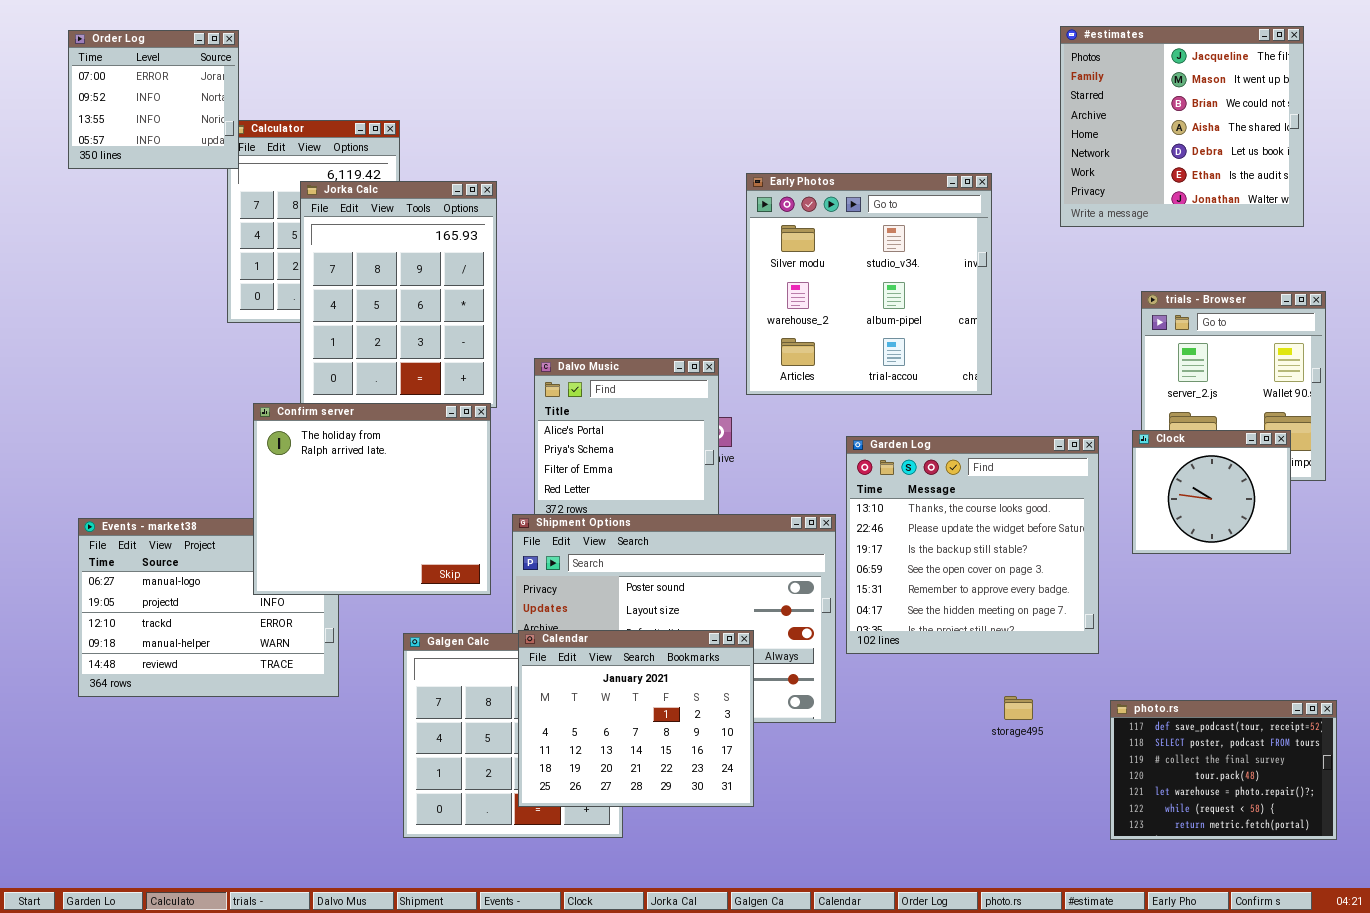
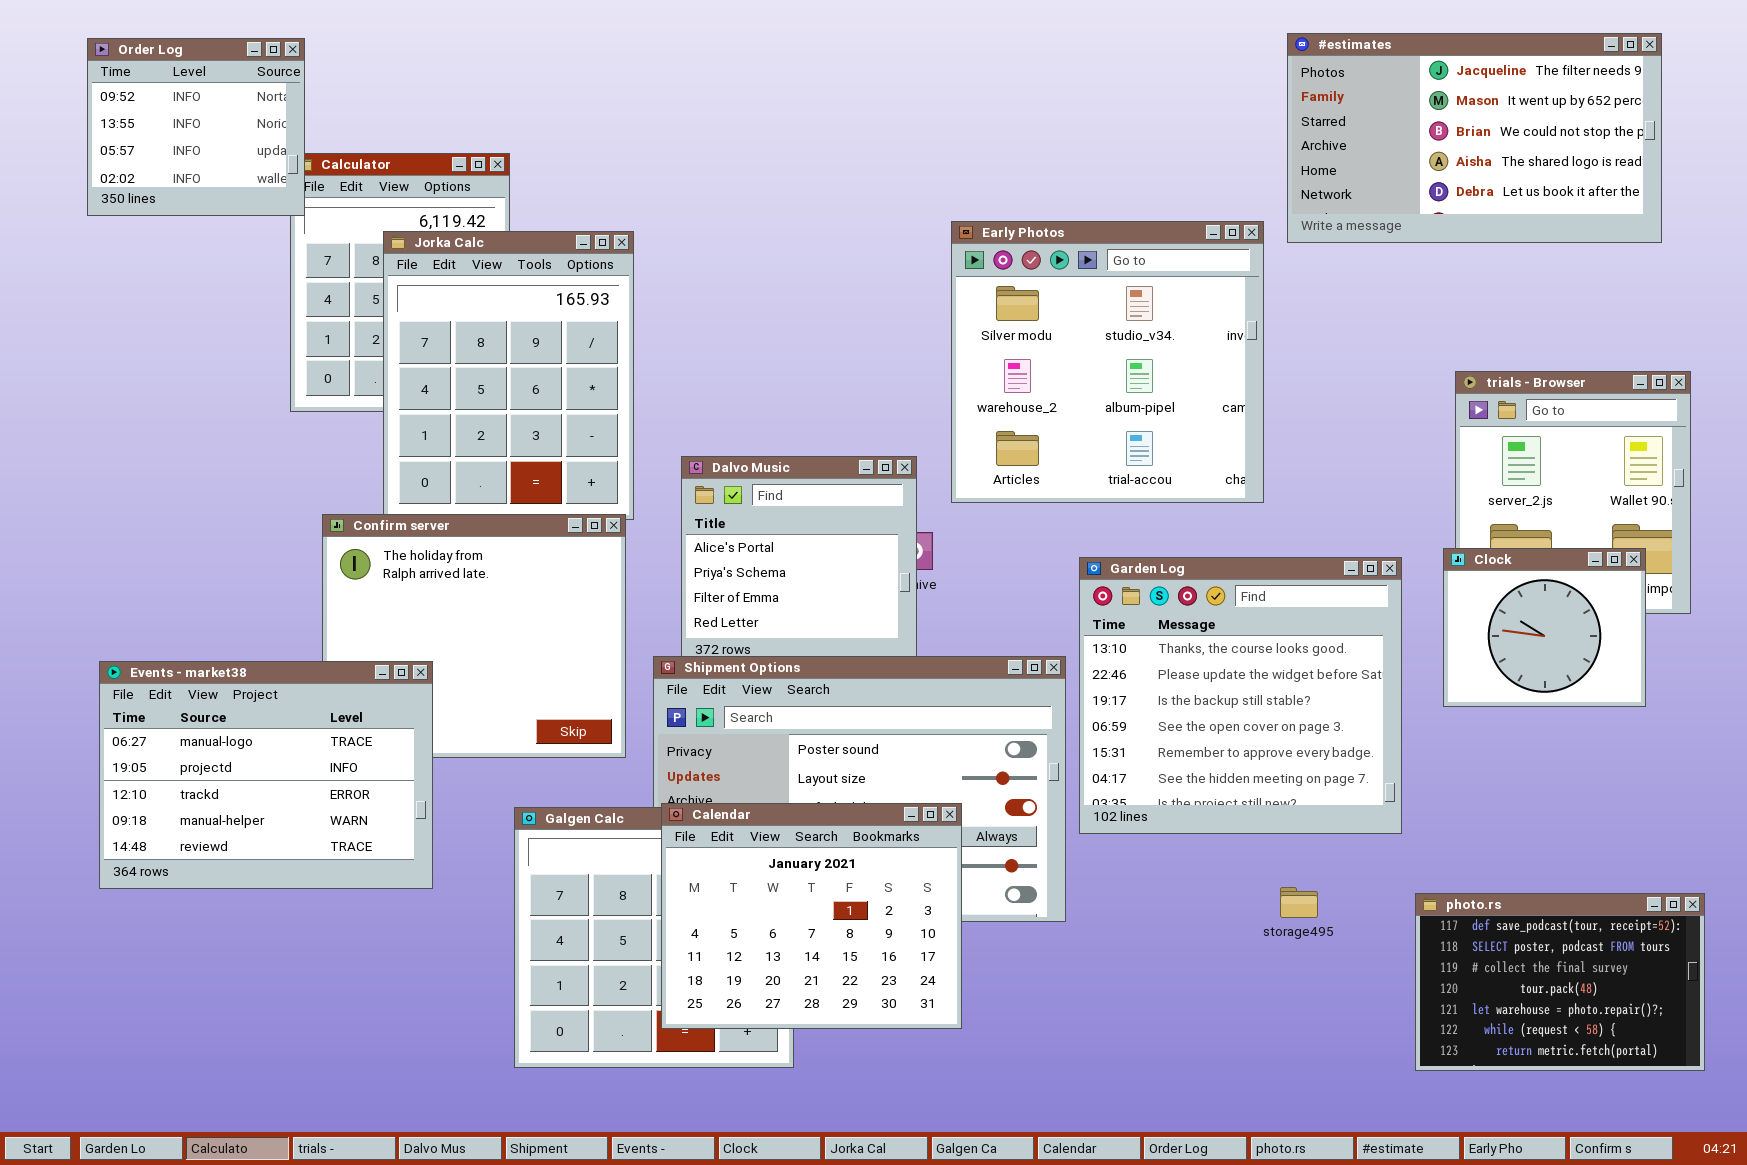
#estimates: [1060,26,1304,227] -> [1287,33,1662,243], resized
Order Log: [68,30,239,169] -> [87,38,305,216], scrolled down 1 row
Events - market38: [78,518,339,697] -> [99,661,433,889], raised

